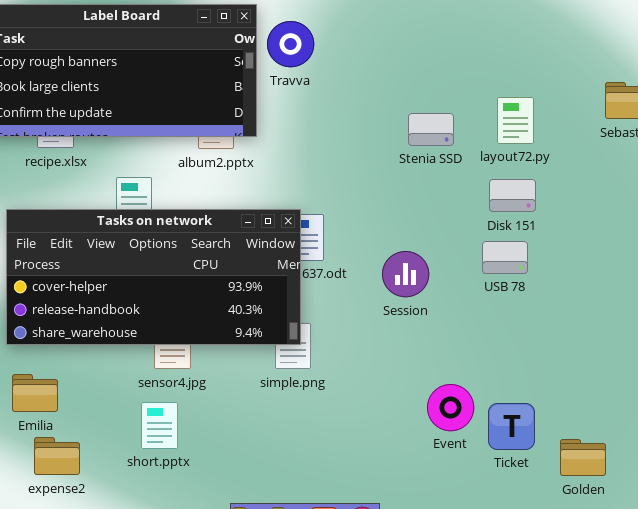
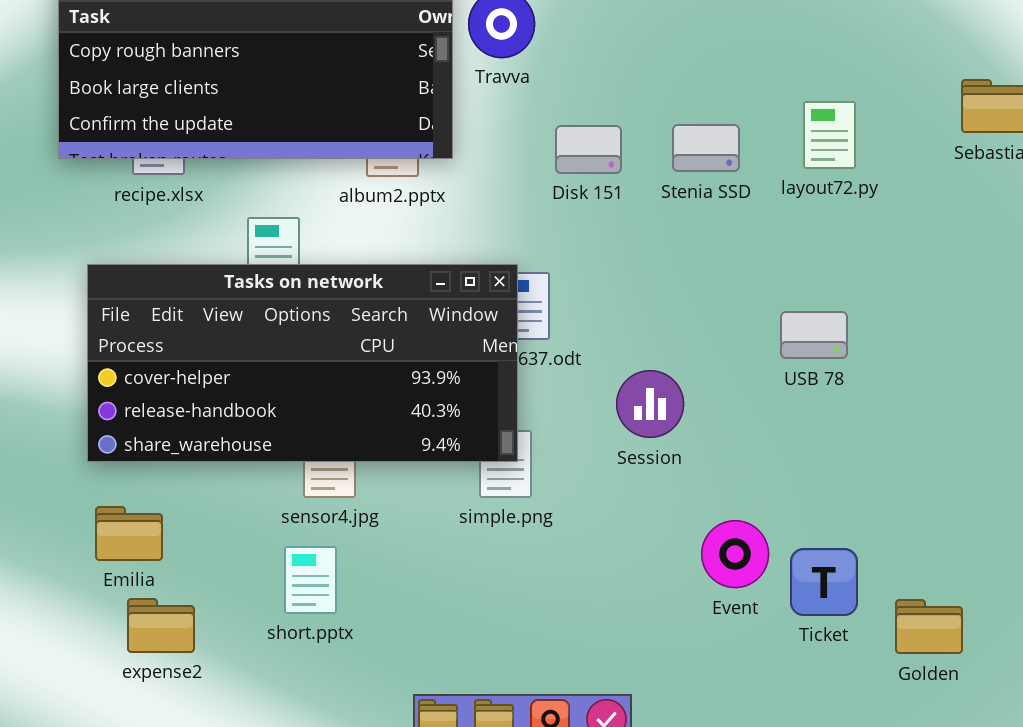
Disk 151: [489,179,536,212] -> [555,125,622,174], moved
Session: [382,251,429,297] -> [616,370,684,438], moved

